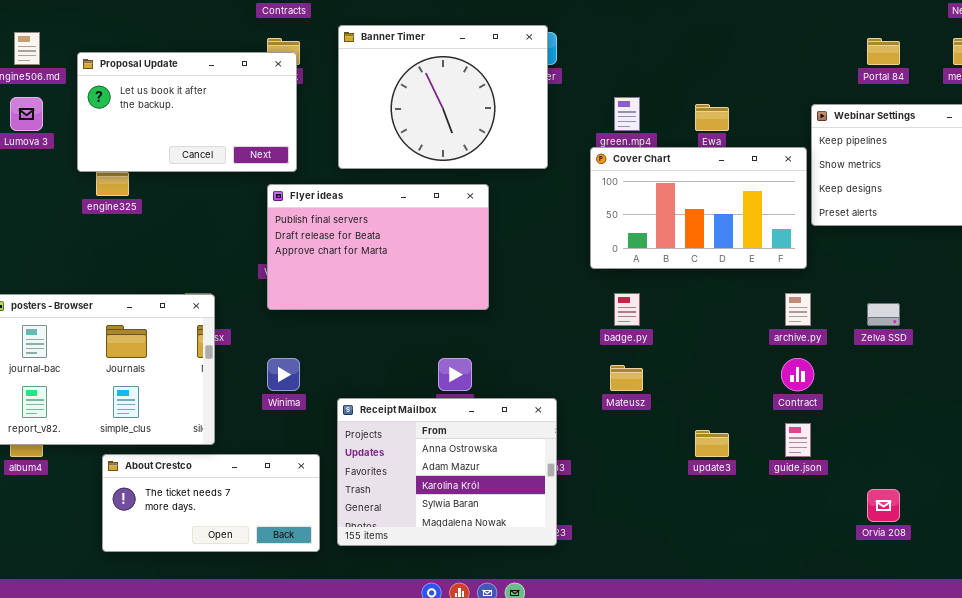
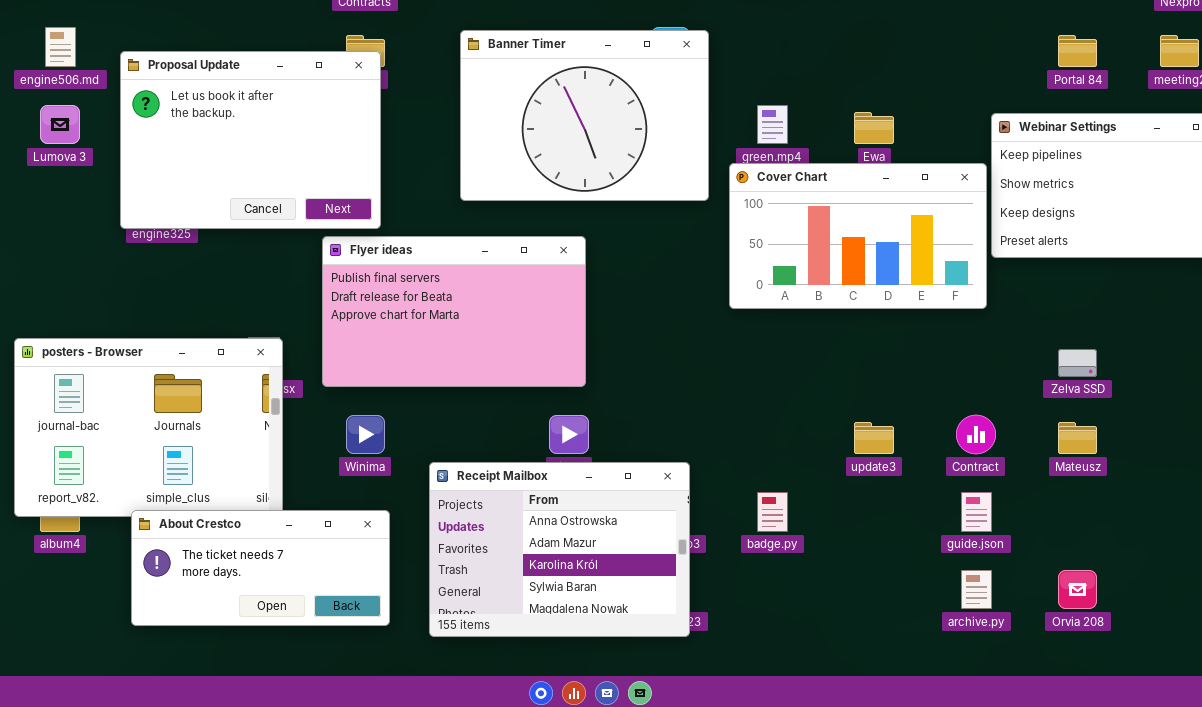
Banner Timer: [338,25,548,169] -> [460,30,709,201], moved
Proposal Update: [77,52,297,172] -> [120,51,381,229], resized
Flyer ideas: [267,184,489,310] -> [322,236,586,387], moved
badge.py: [614,293,640,326] -> [757,492,788,532], moved
archive.py: [785,293,811,326] -> [961,570,992,609], moved
Mateusz: [610,365,643,391] -> [1058,422,1097,454], moved
update3: [695,430,729,457] -> [854,422,894,454], moved
About Crestco: [102,454,320,552] -> [131,510,390,626], moved

